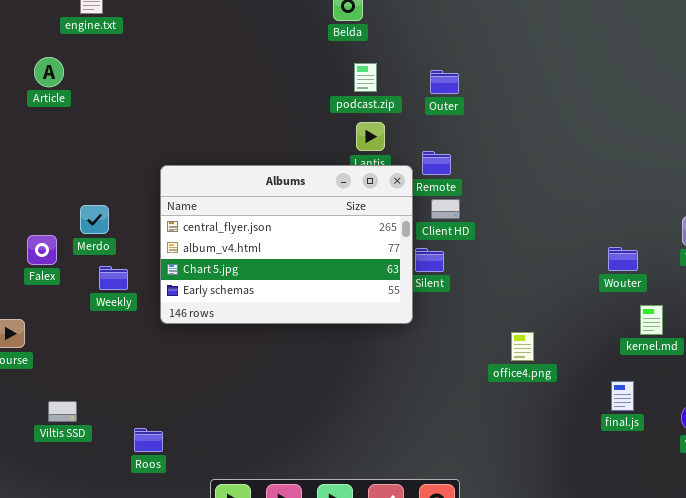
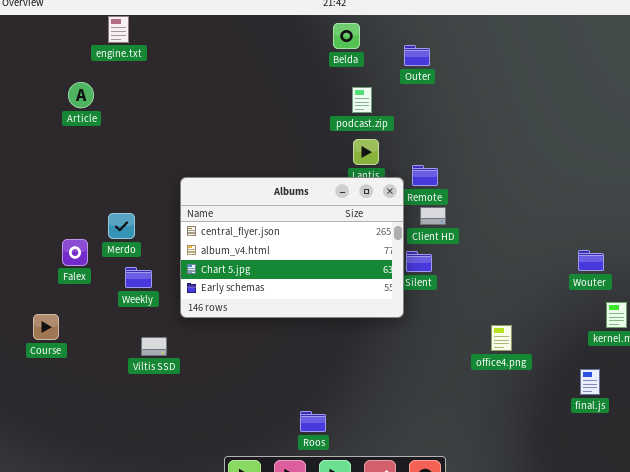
Outer: [430,70,459,94] -> [404,45,430,66], moved
Viltis SSD: [48,401,77,422] -> [141,337,167,356], moved
Roos: [134,428,163,452] -> [300,411,326,432], moved

